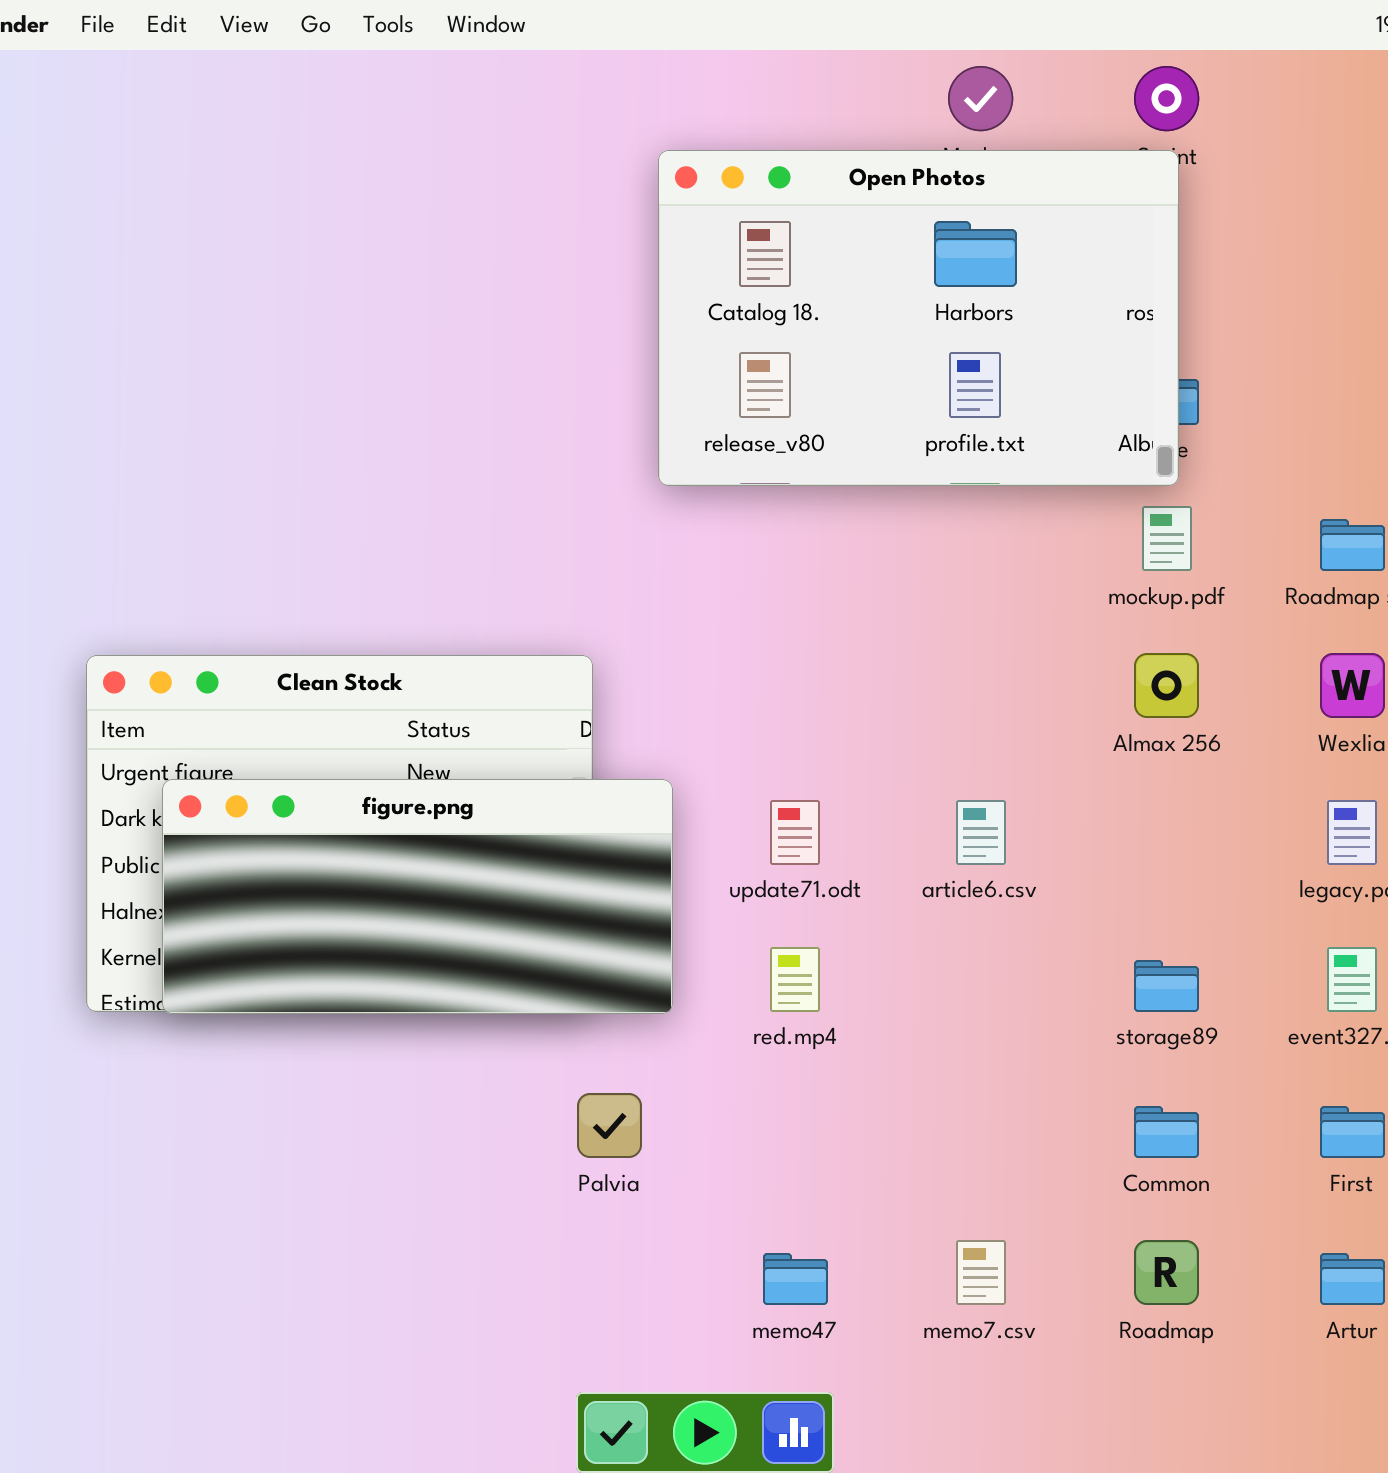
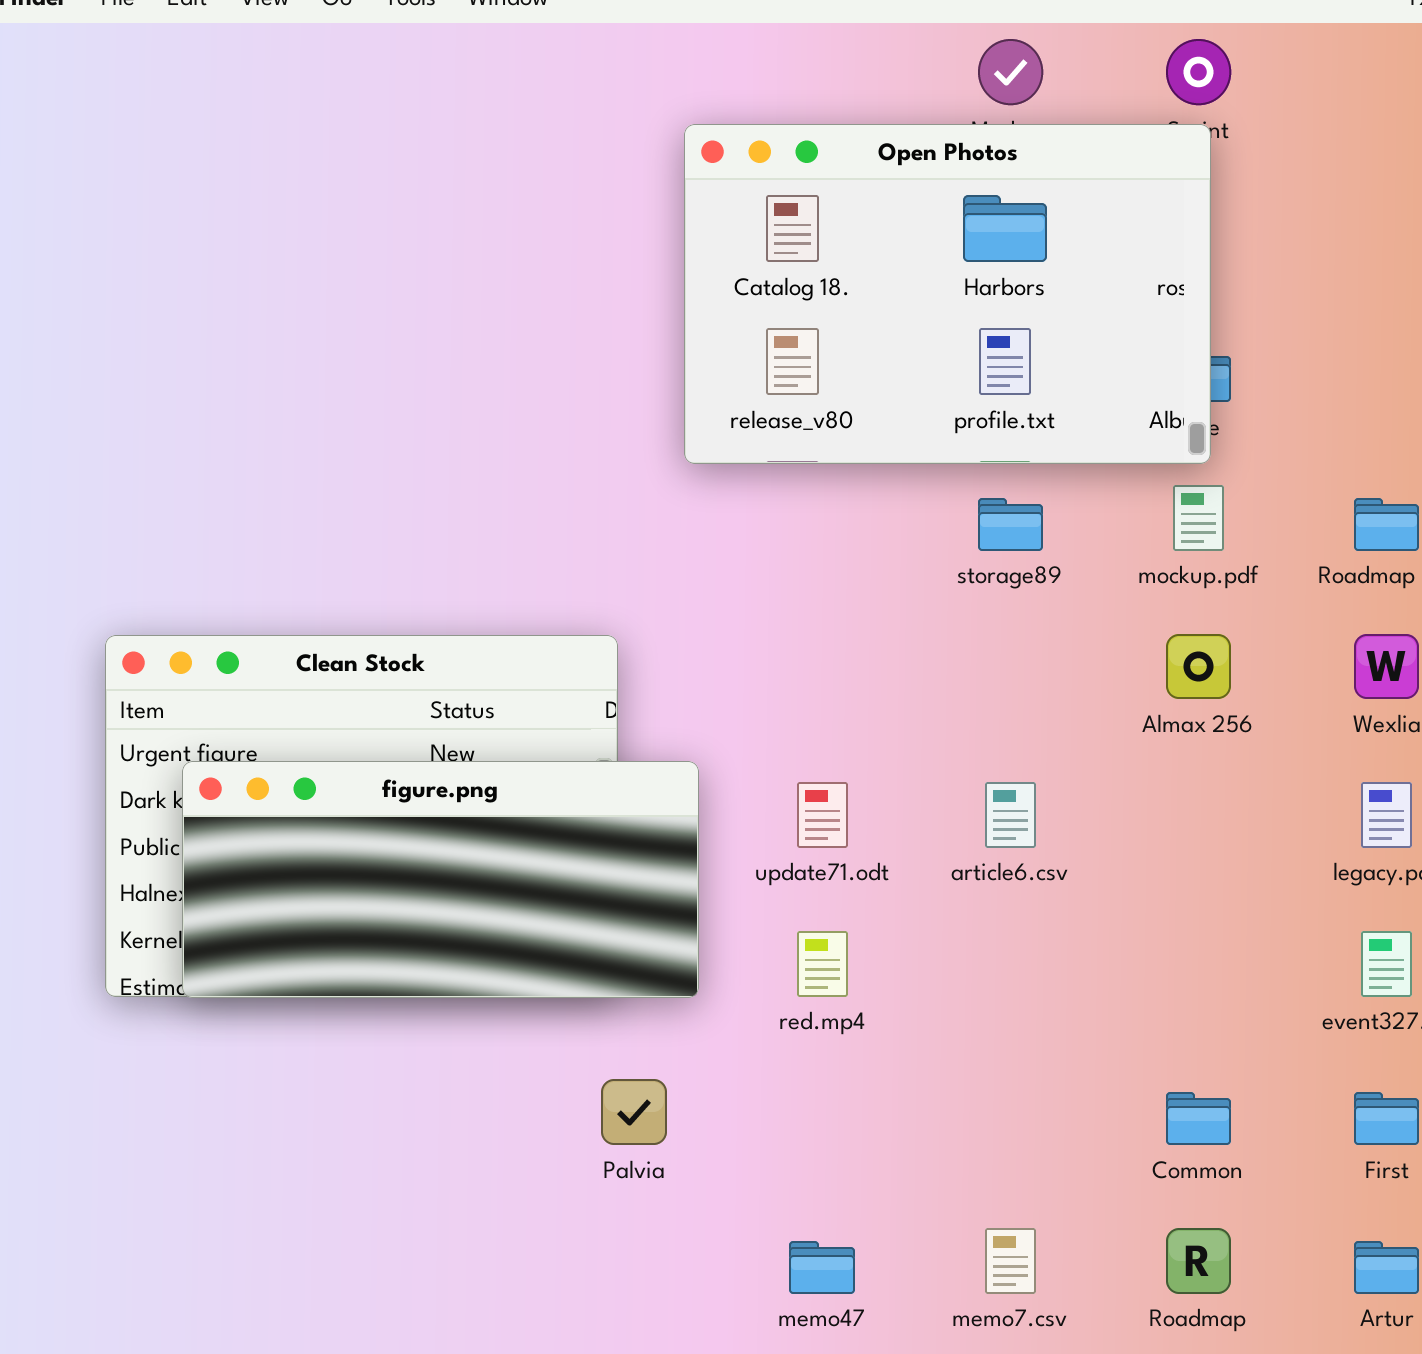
storage89: [1134,960,1199,1012] -> [978,498,1043,551], moved

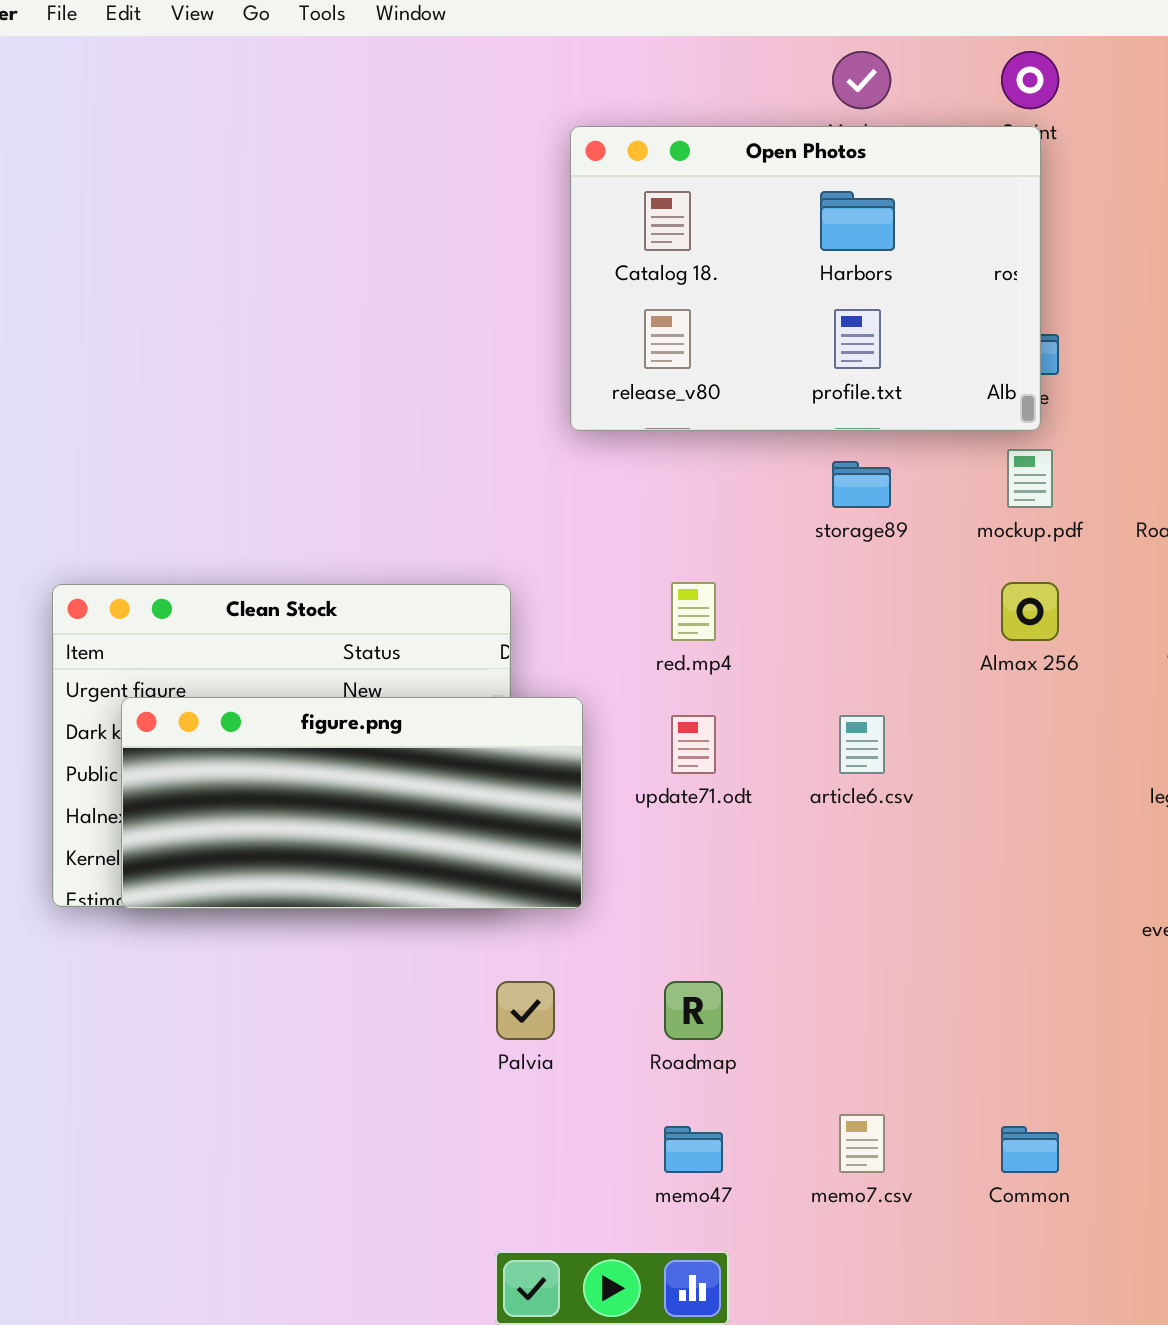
red.mp4: [797,931,848,997] -> [671,582,716,641], moved
Common: [1166,1092,1231,1145] -> [1001,1126,1059,1173], moved
Roadmap: [1166,1228,1231,1294] -> [664,981,723,1040], moved

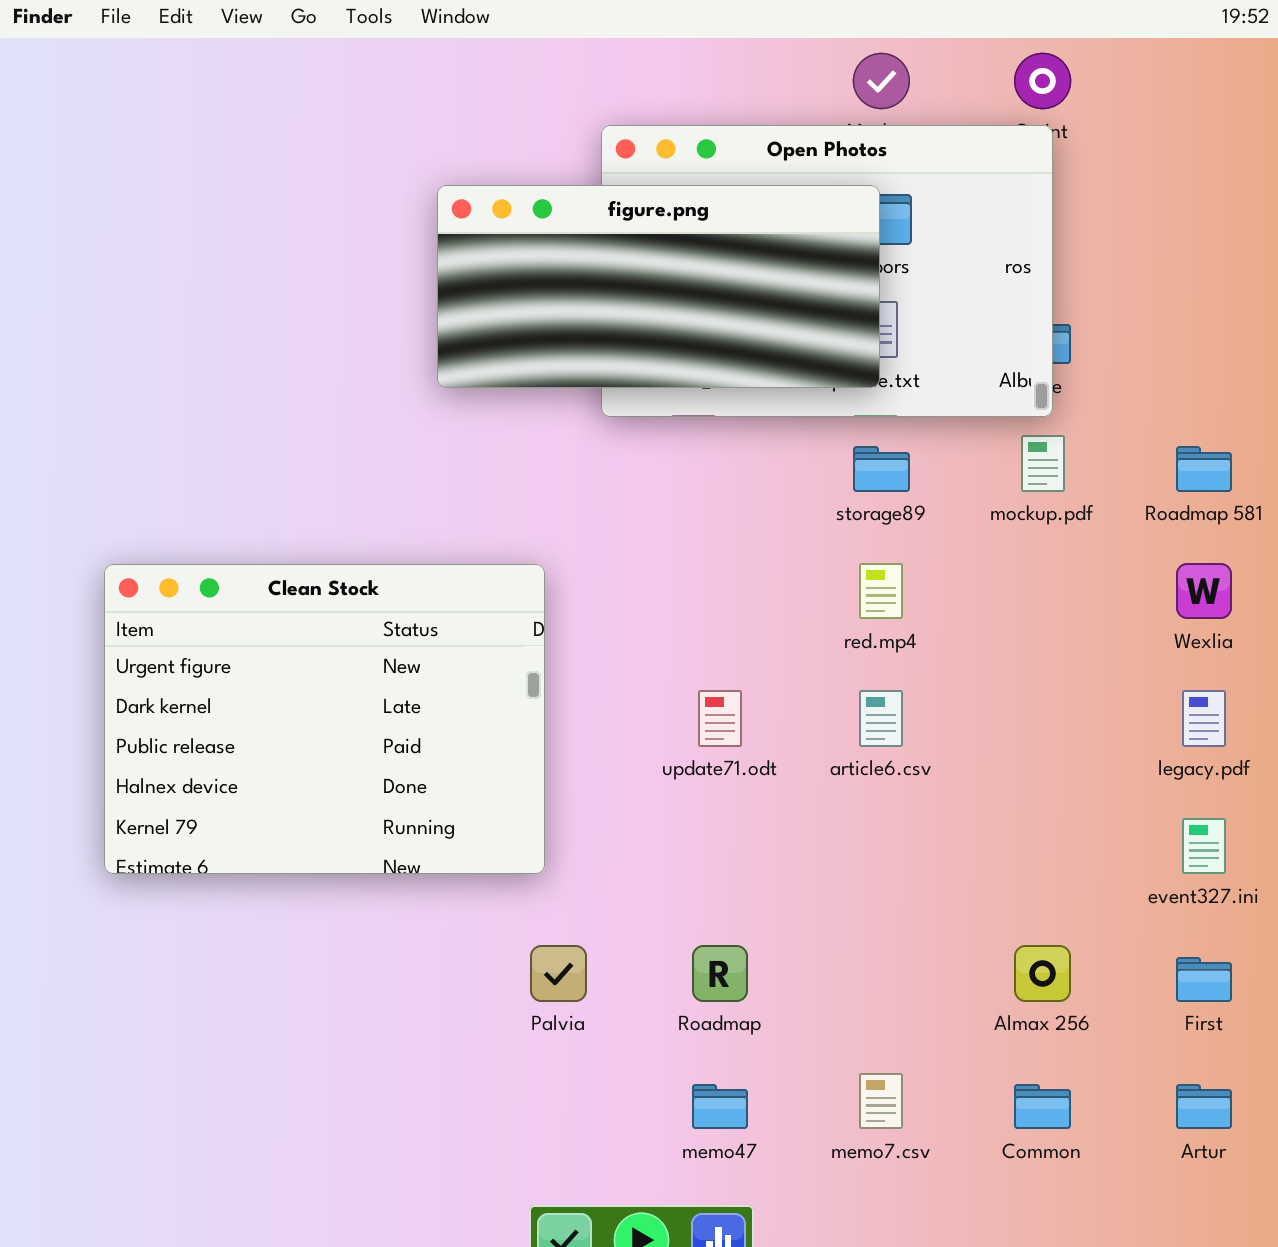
red.mp4: [671,582,716,641] -> [859,563,903,619], moved
Almax 256: [1001,582,1059,641] -> [1014,945,1071,1002], moved
figure.png: [121,697,583,909] -> [437,185,880,388], moved

